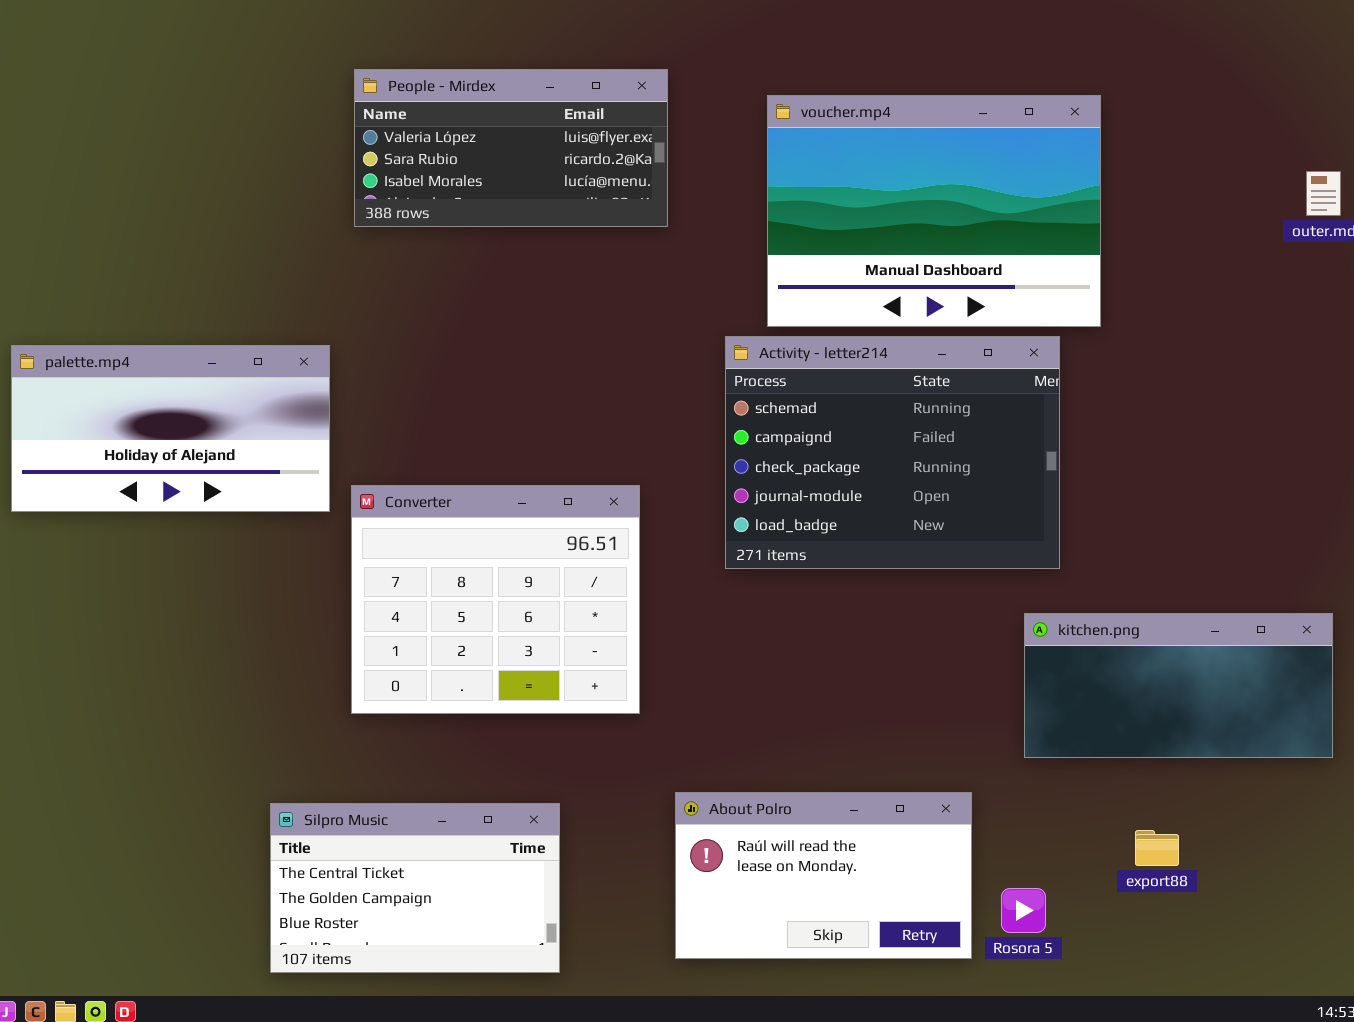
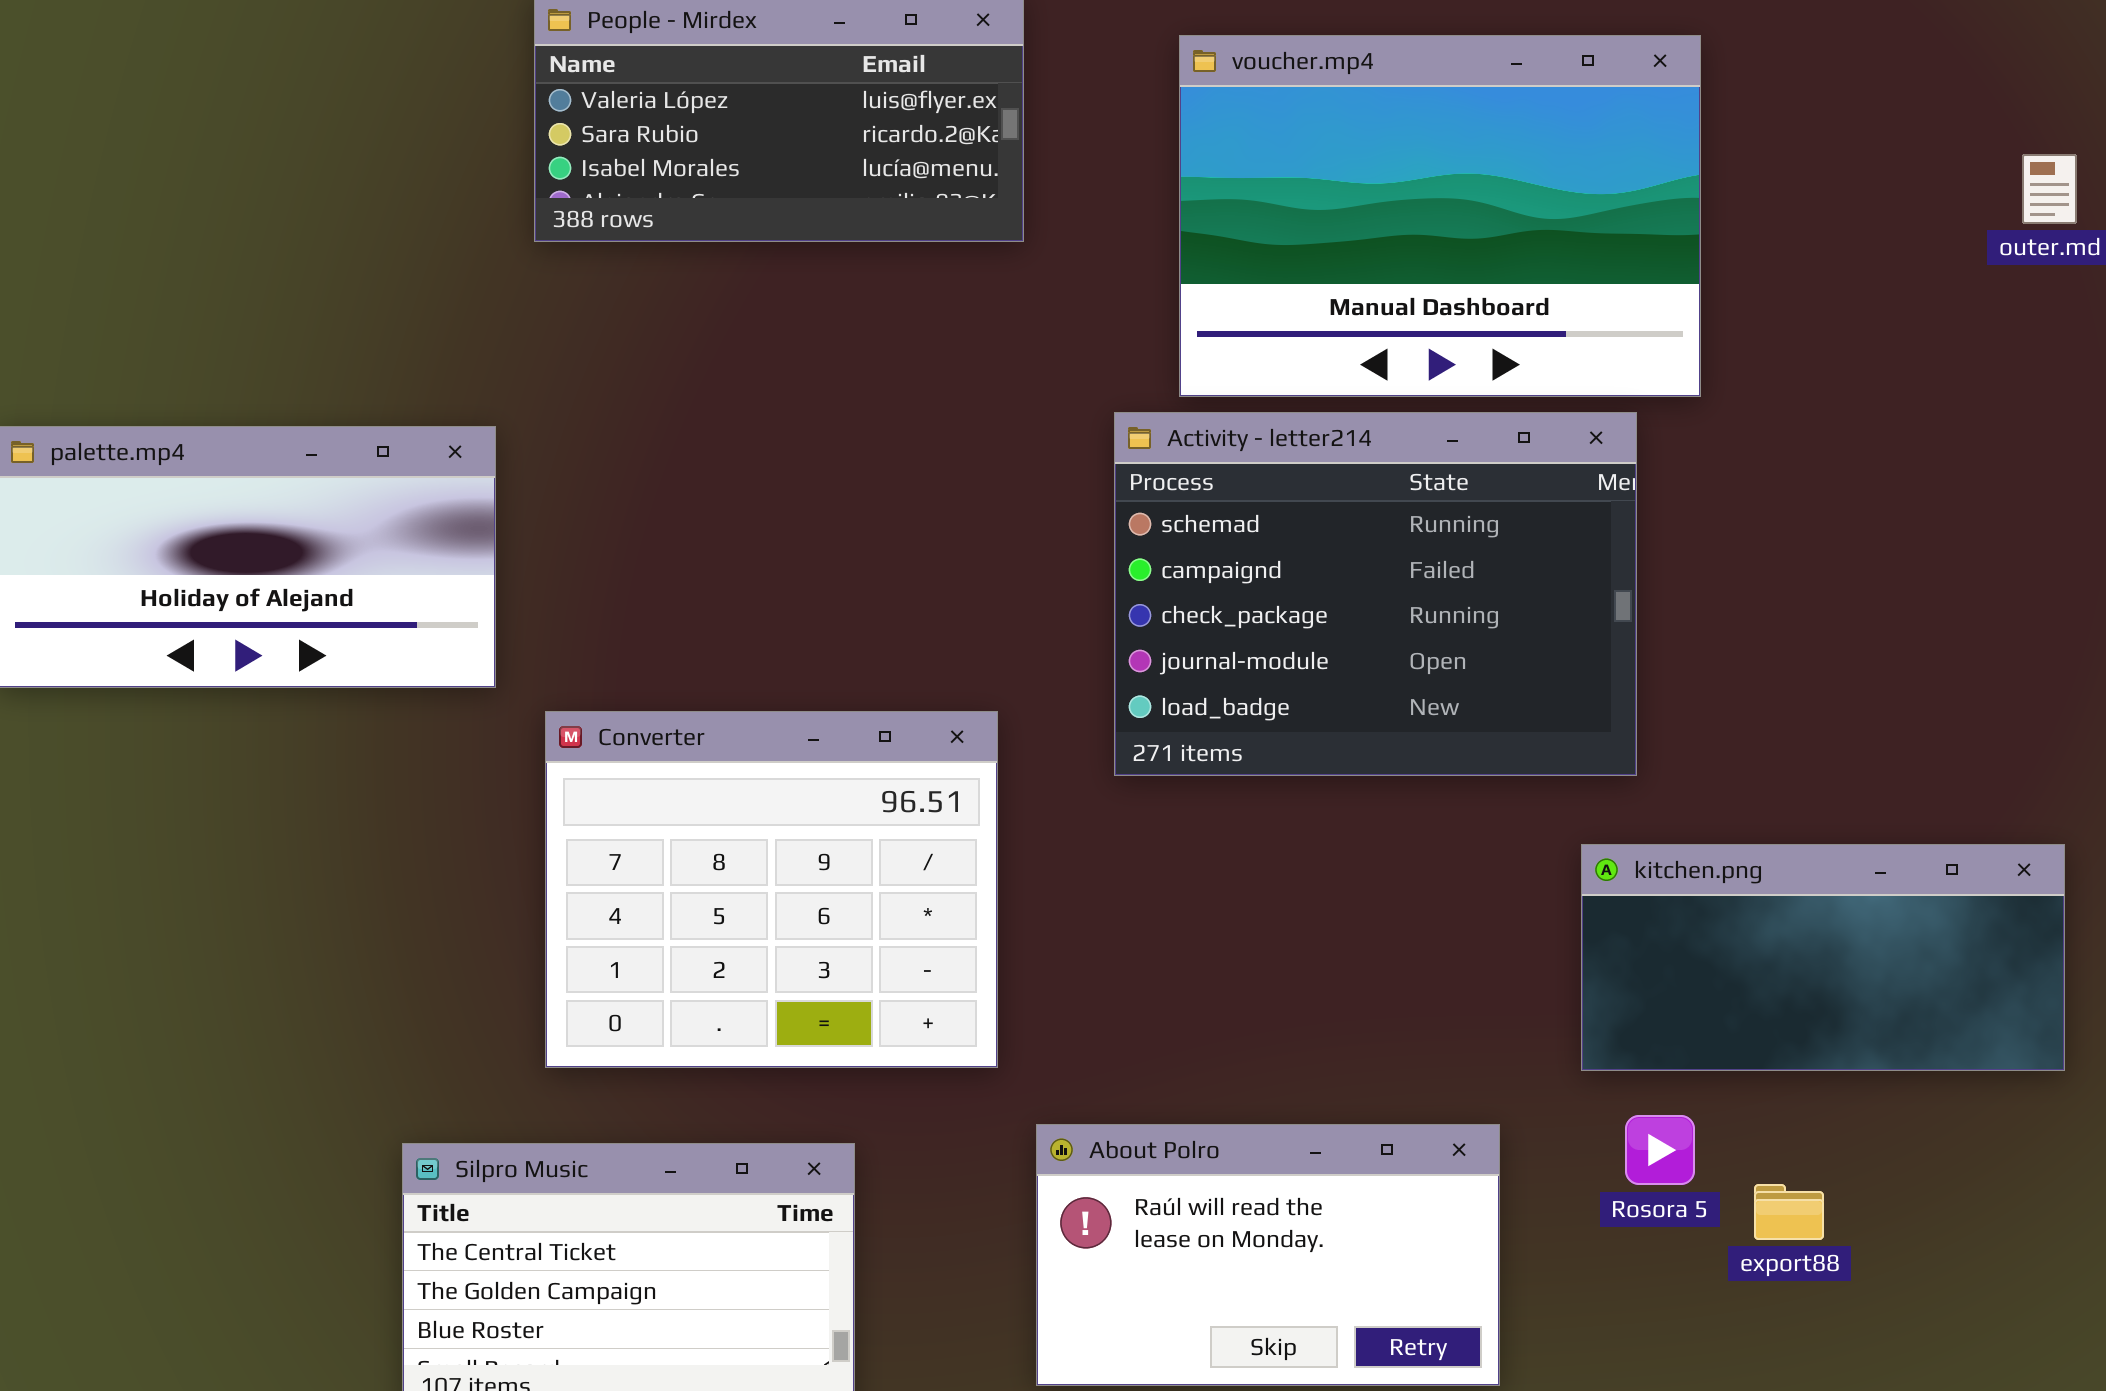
Converter: [351,485,640,714] -> [545,711,998,1068], moved
Rosora 5: [1001,888,1046,933] -> [1625,1115,1695,1185], moved

